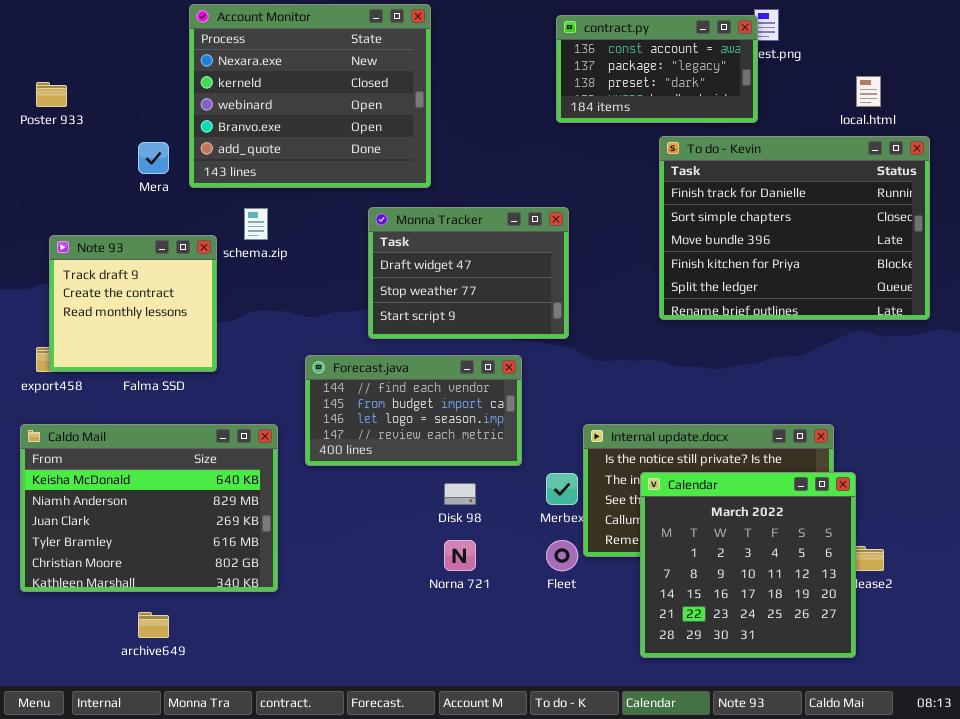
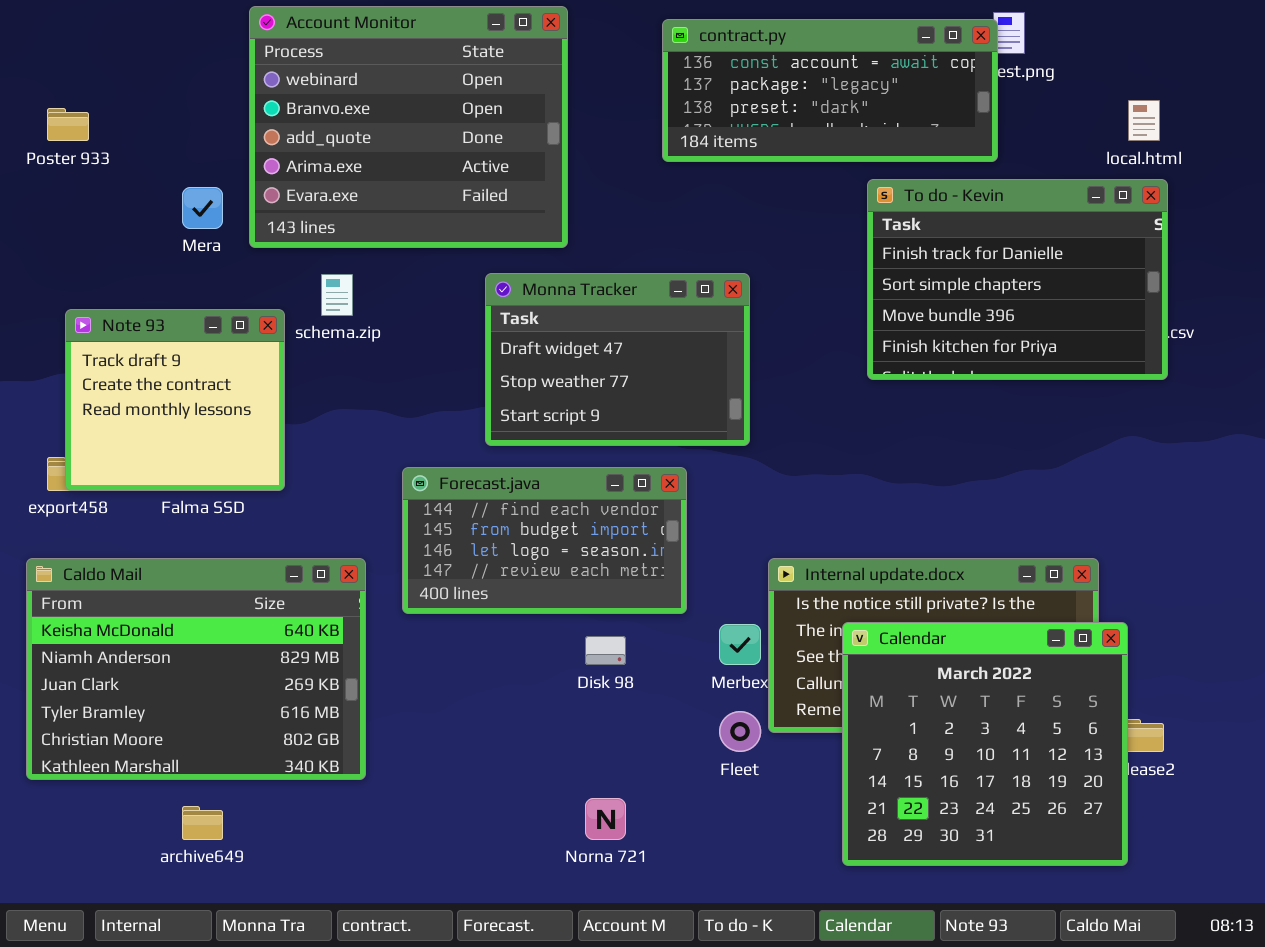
Account Monitor: [189,4,431,188] -> [249,6,568,248], scrolled down 2 rows
contract.py: [556,15,758,123] -> [662,19,998,162], resized
To do - Kevin: [659,136,930,320] -> [867,179,1168,380], resized
Norna 721: [444,540,476,571] -> [585,798,626,840], moved

